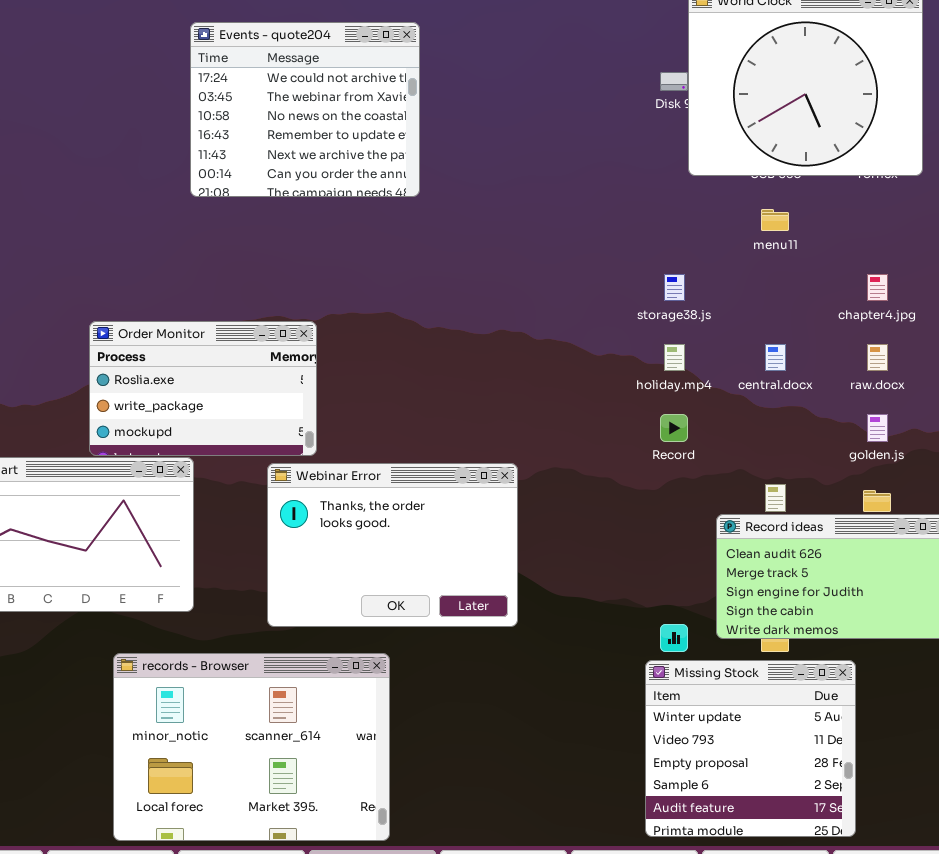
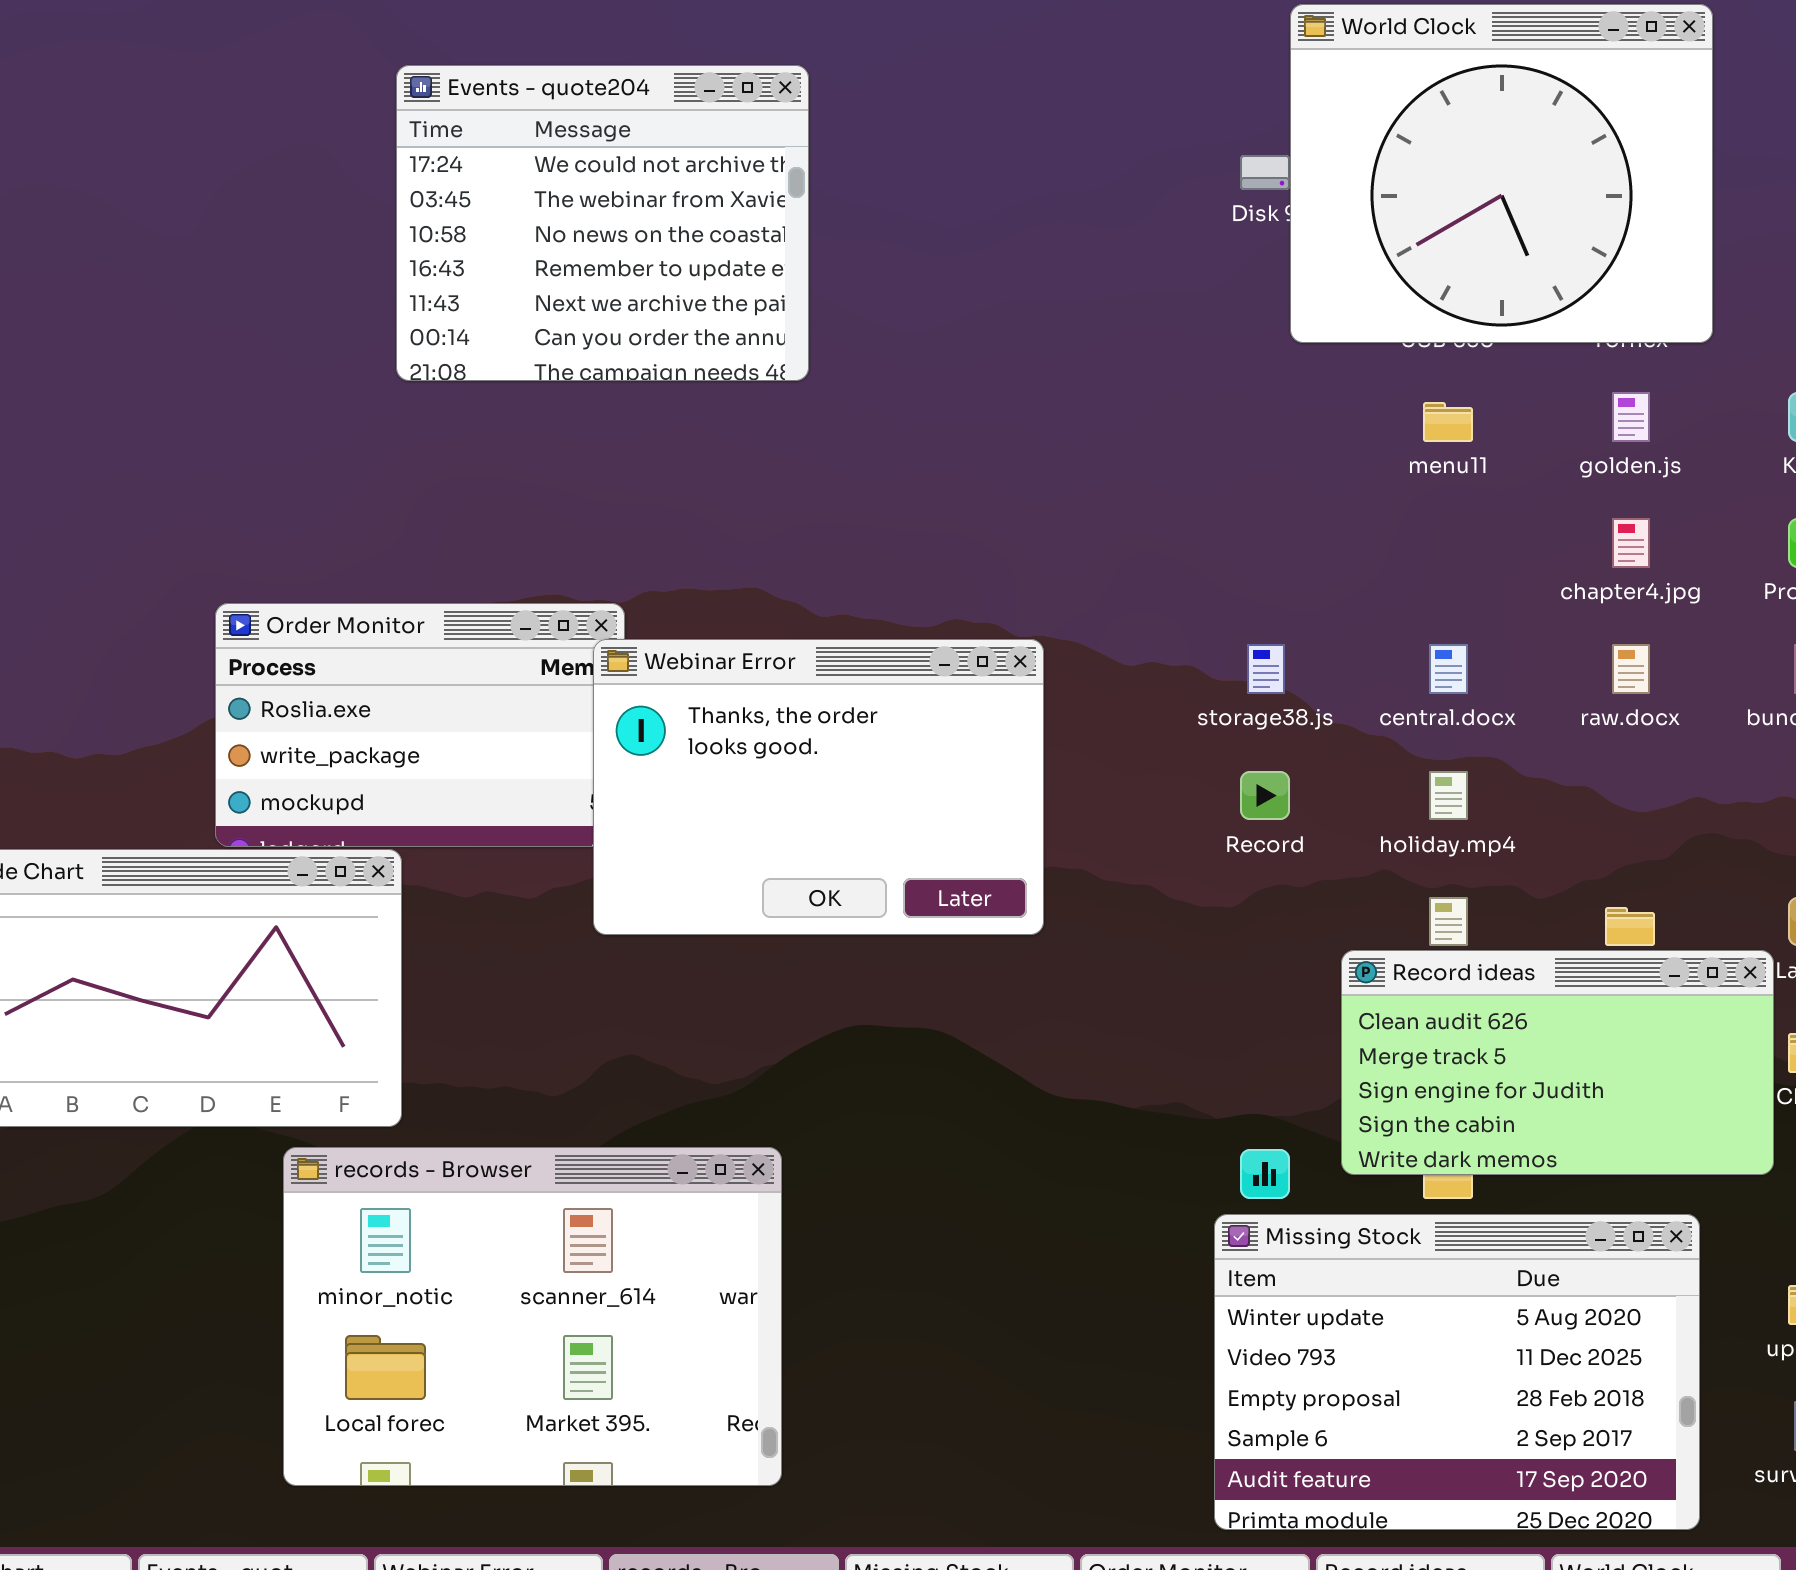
storage38.js: [664,274,685,301] -> [1247,644,1285,694], moved
holiday.mp4: [664,344,685,371] -> [1429,771,1468,820], moved
golden.js: [867,414,888,442] -> [1612,392,1650,442], moved
Webinar Error: [267,463,518,627] -> [593,639,1044,935], moved
records - Browser: [113,653,390,841] -> [283,1147,782,1486], moved
Missing Stock: [645,660,856,837] -> [1214,1214,1700,1530], resized

